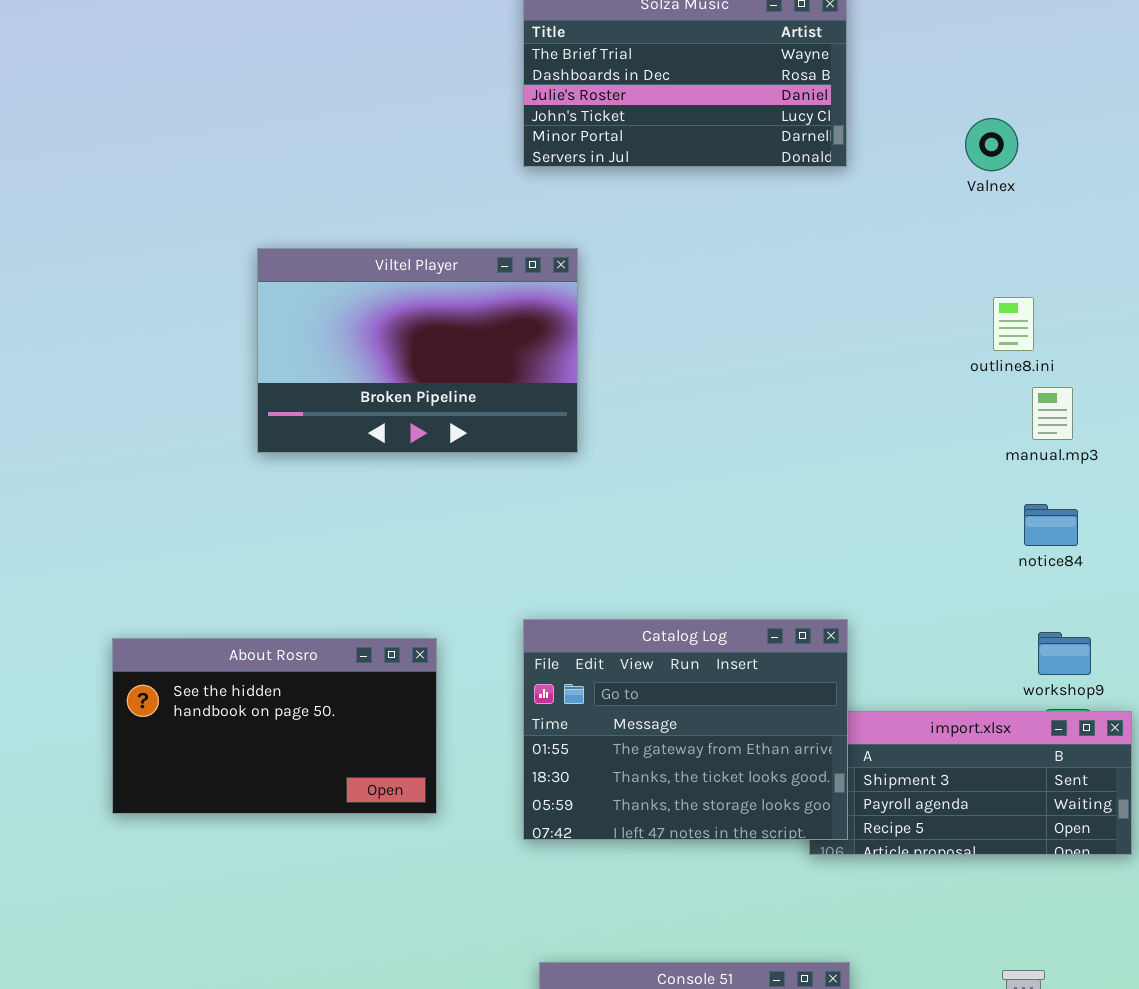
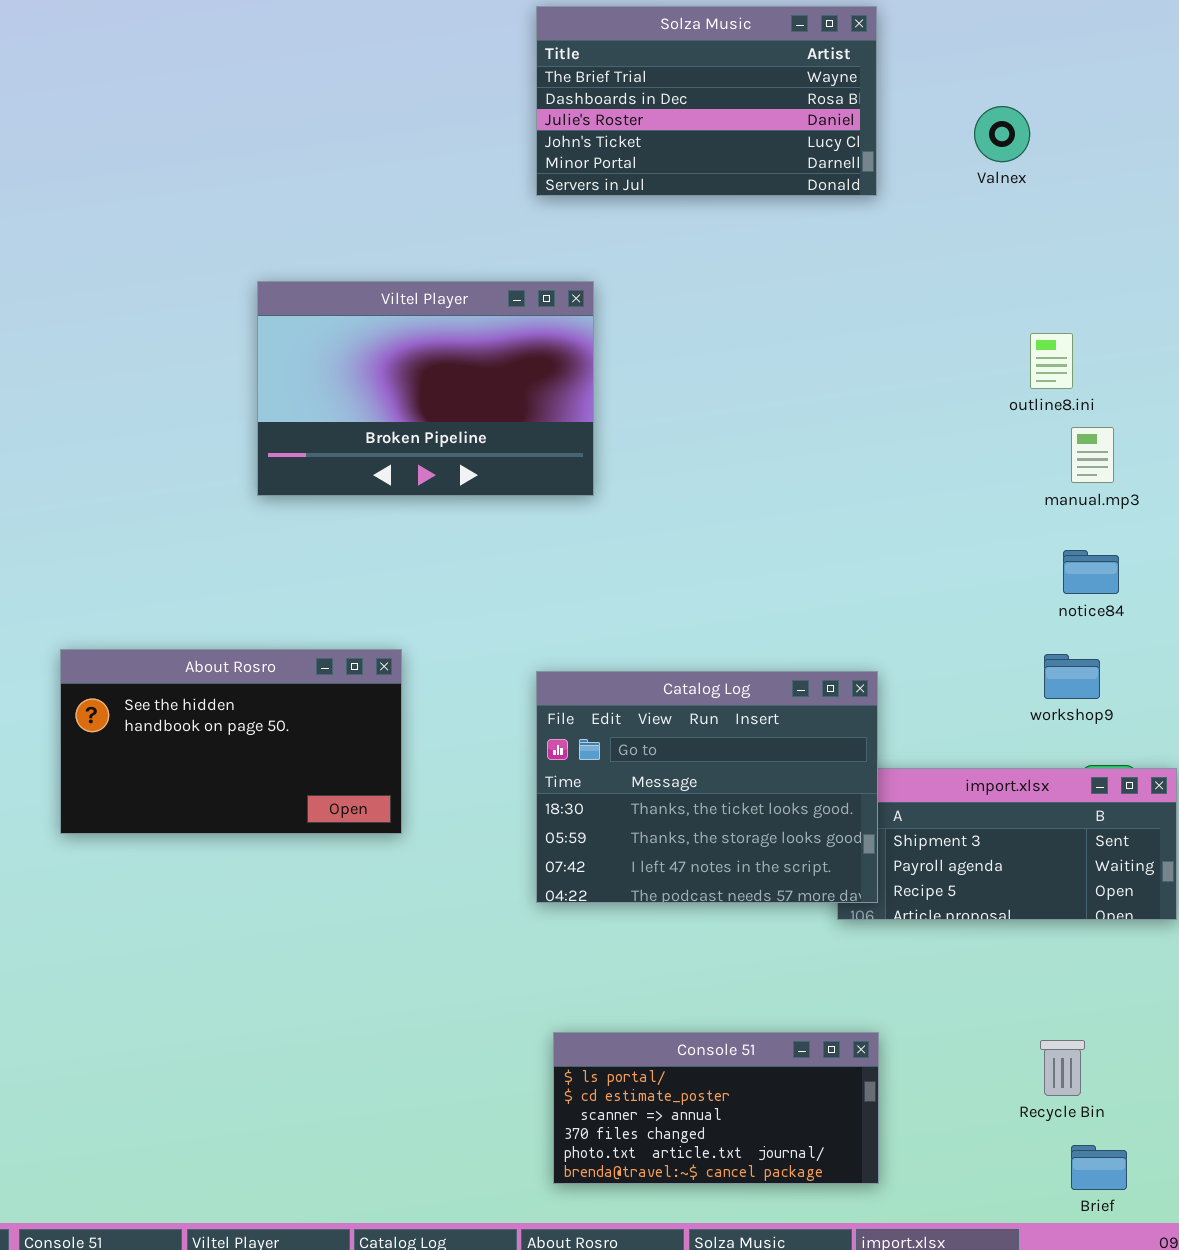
Valnex: [965,118,1018,171] -> [974,106,1030,162], moved
Catalog Log: [523,619,848,840] -> [536,671,878,903], scrolled down 1 row
workshop9: [1038,632,1091,675] -> [1044,654,1100,699], moved
About Rosro: [112,638,437,814] -> [60,649,402,834], moved

